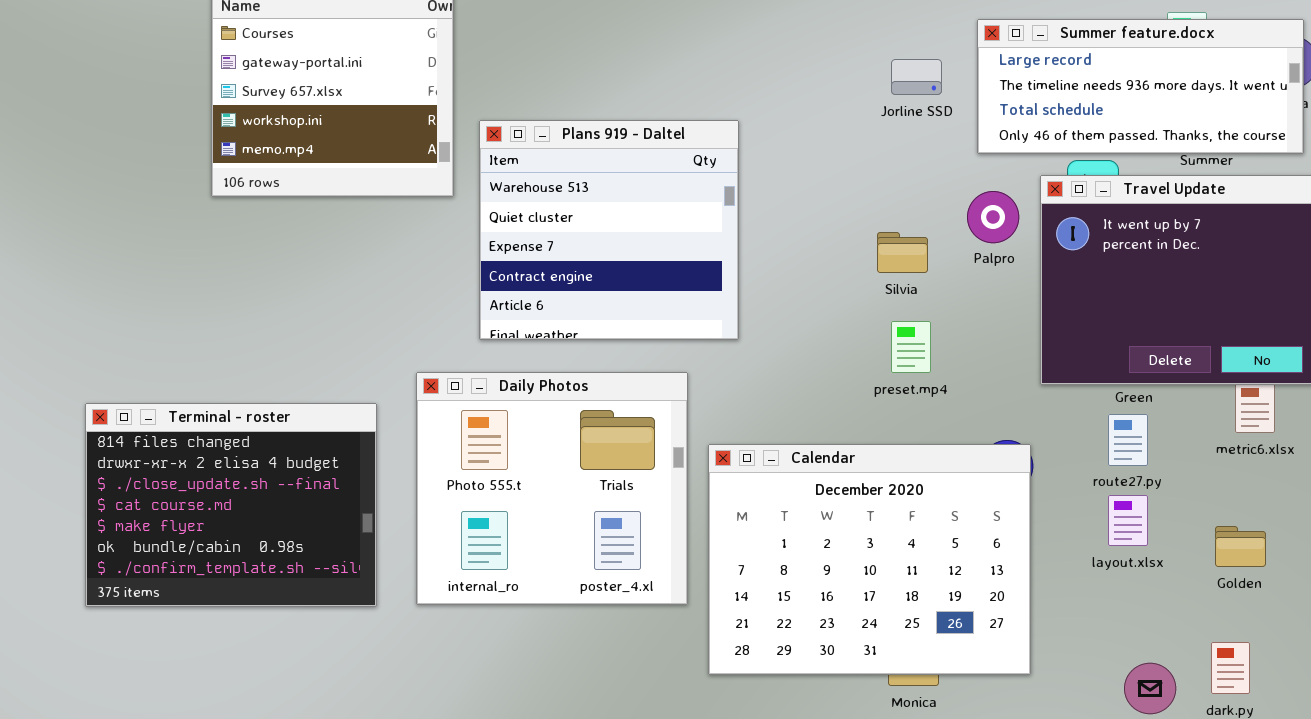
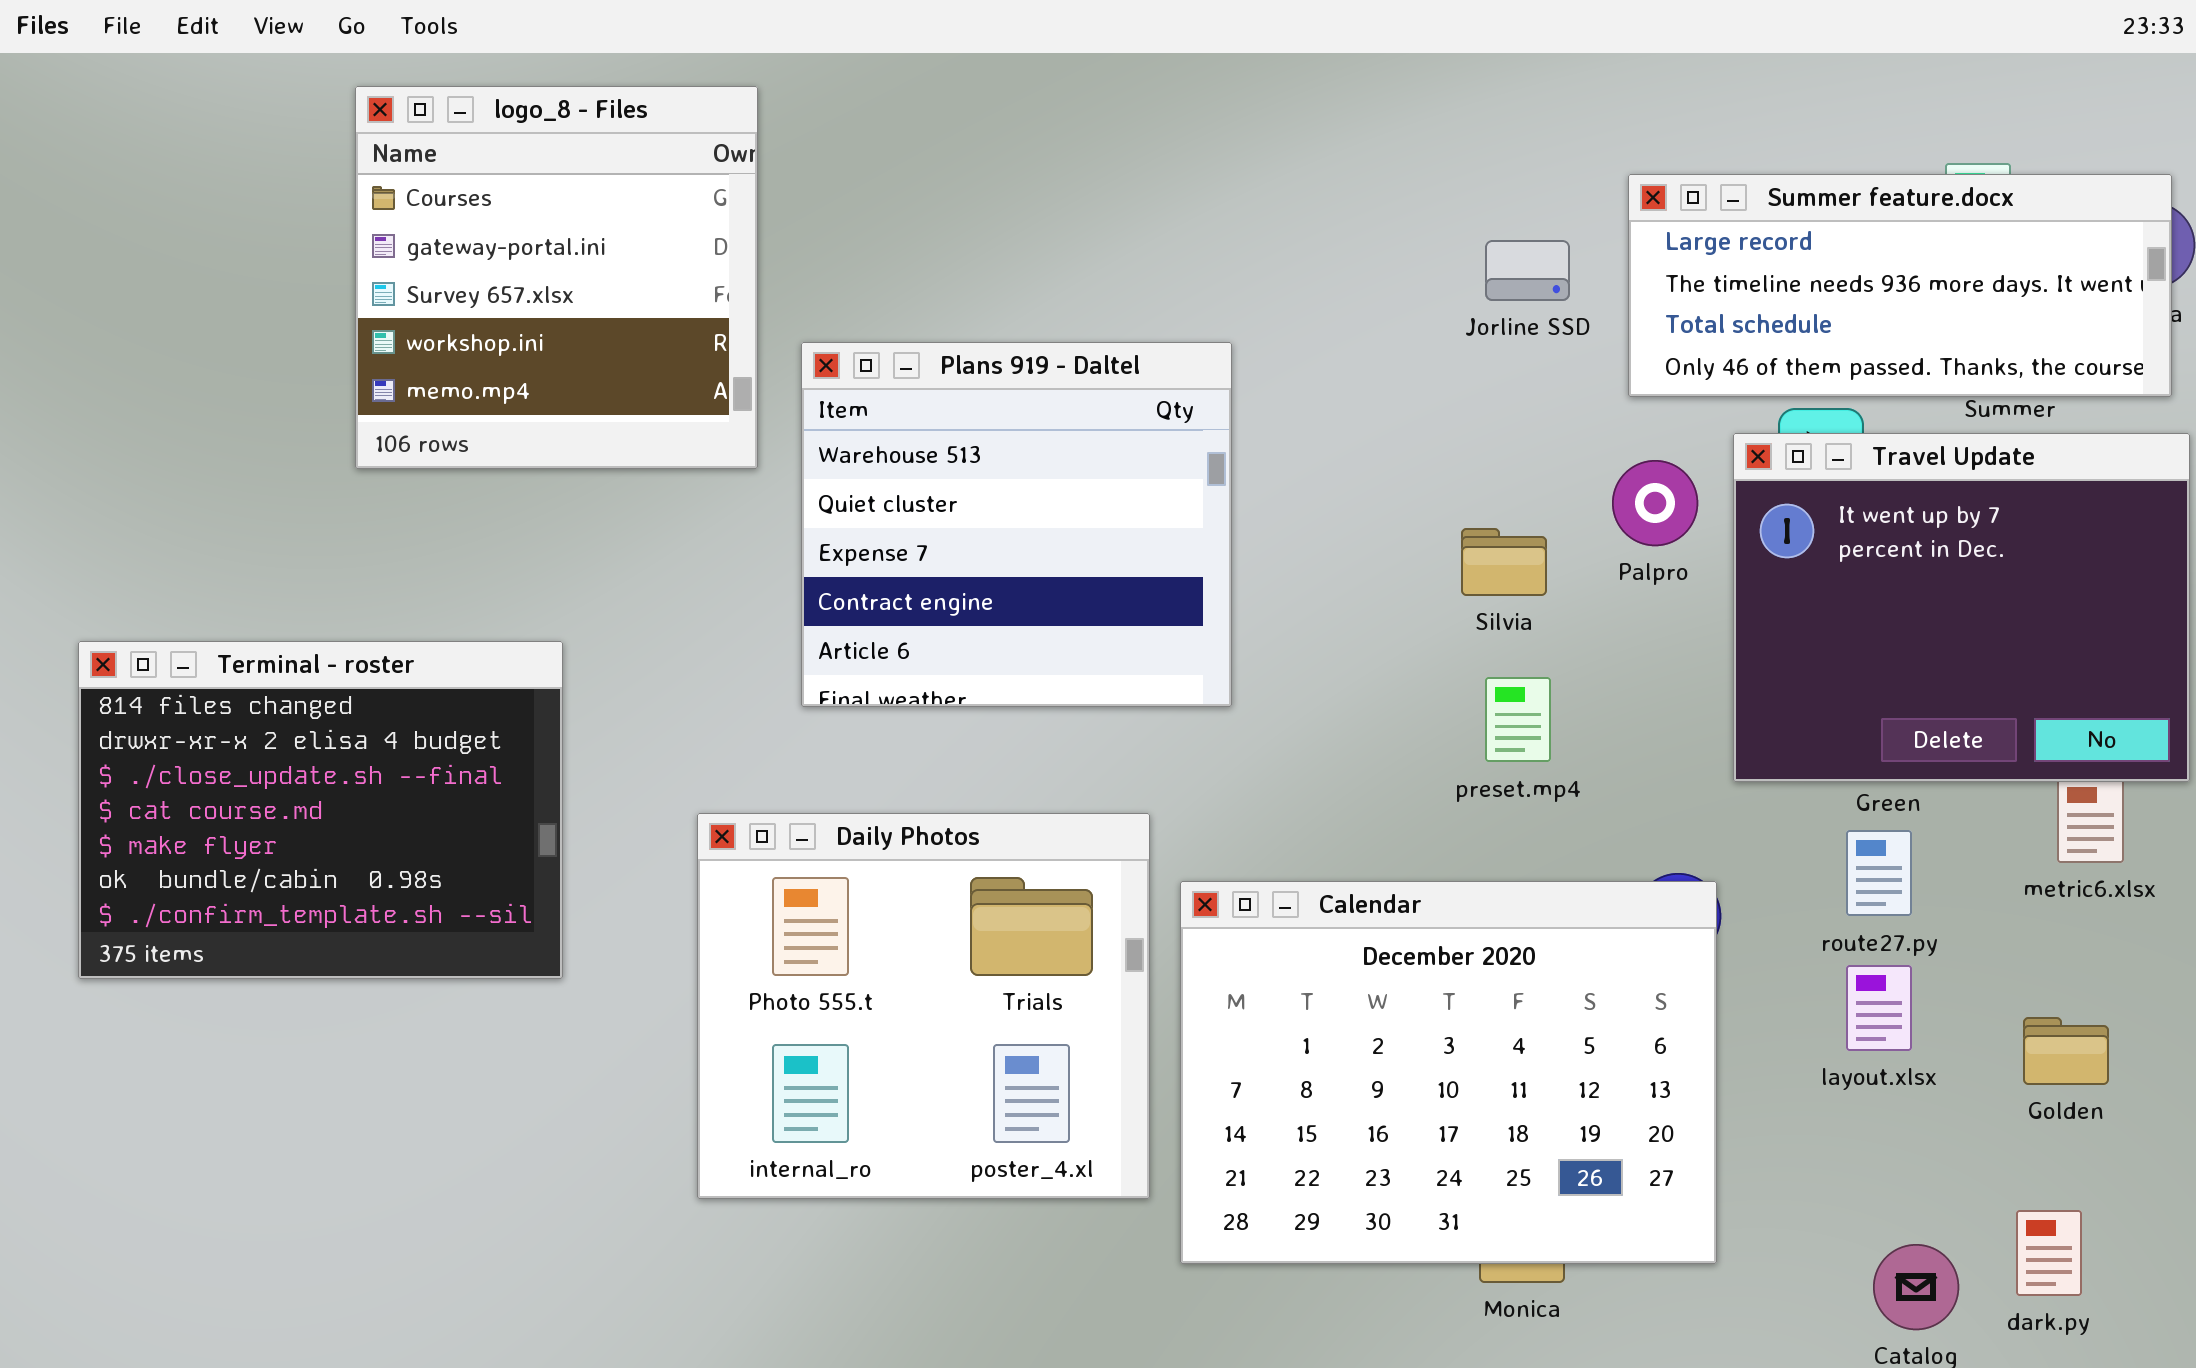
Daily Photos: [416,372,688,605] -> [697,813,1150,1199], moved
Terminal - roster: [85,403,377,607] -> [78,641,563,979], moved

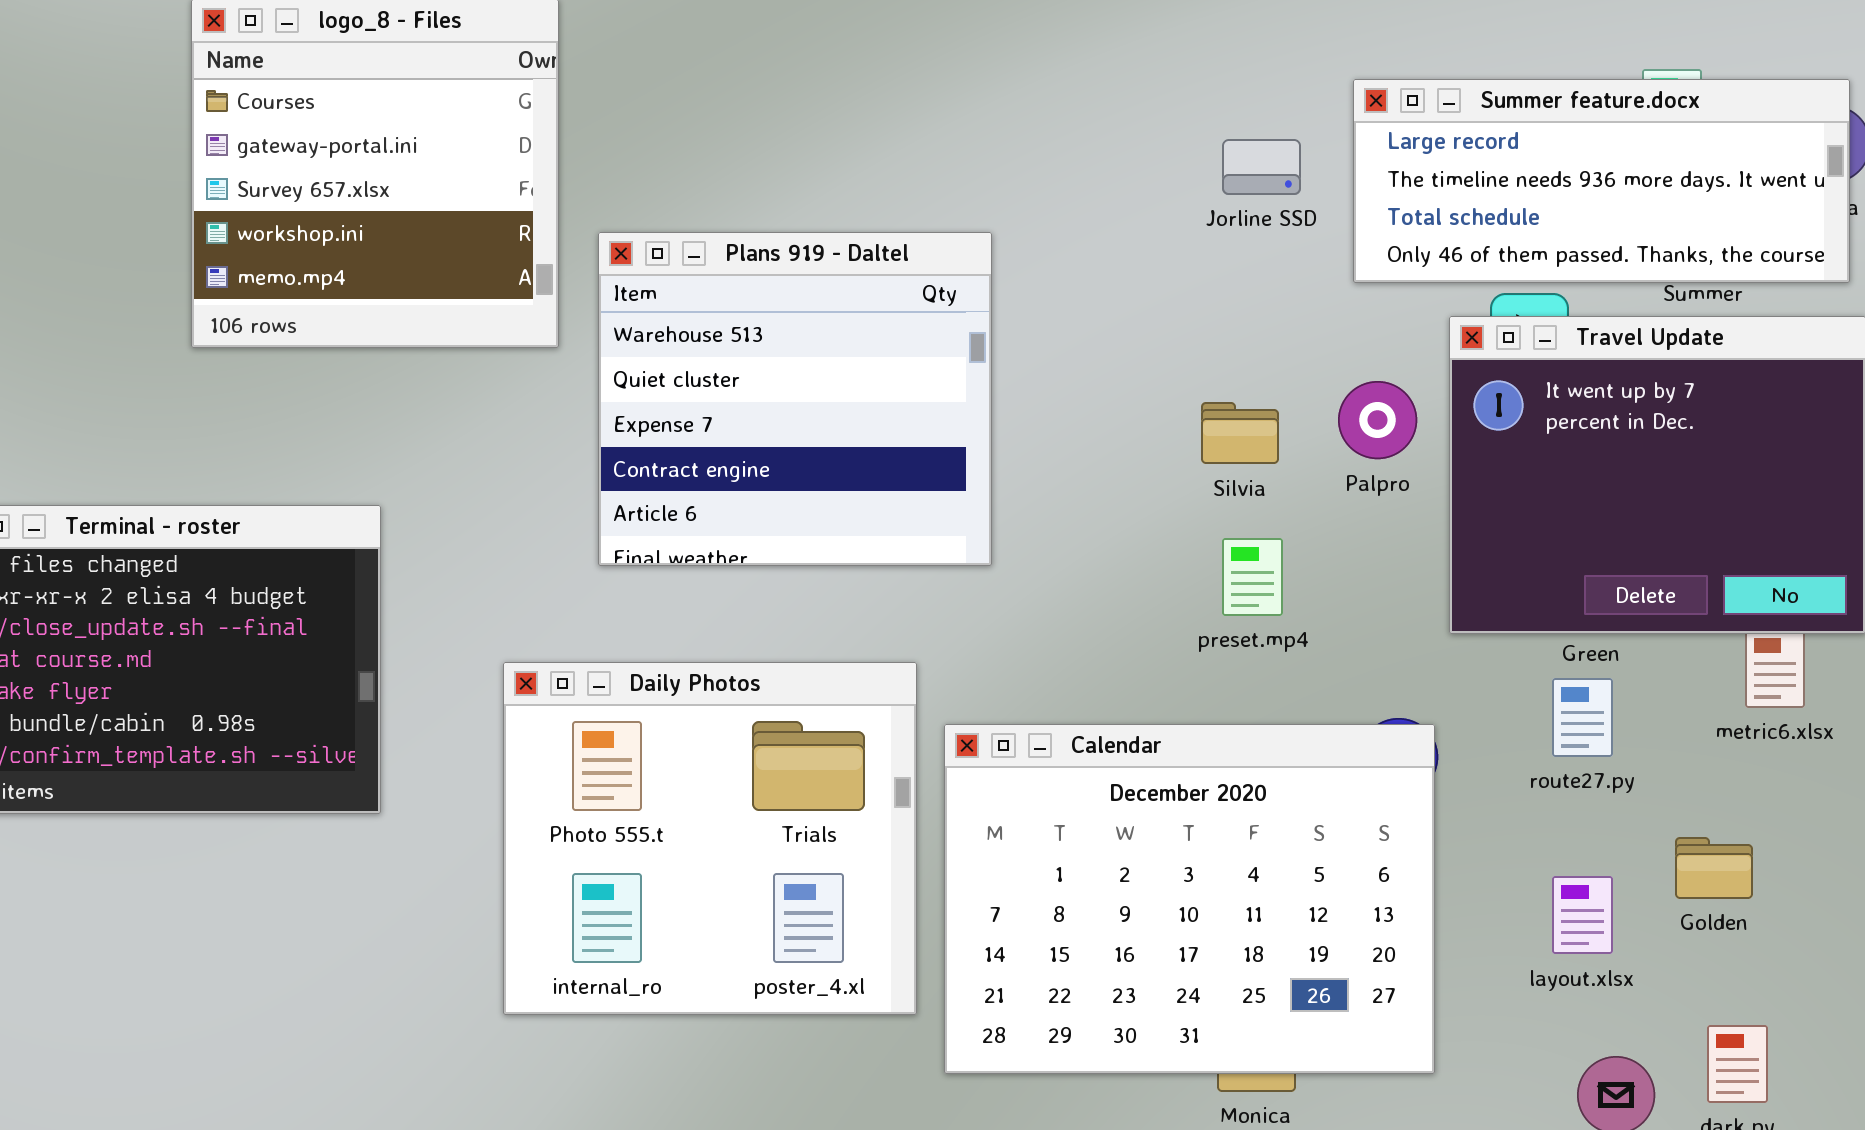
Palpro: [1612,460,1698,546] -> [1338,381,1417,459], moved
layout.xlsx: [1846,965,1912,1051] -> [1552,876,1613,954], moved
Golden: [2023,1017,2109,1085] -> [1675,837,1753,899], moved

